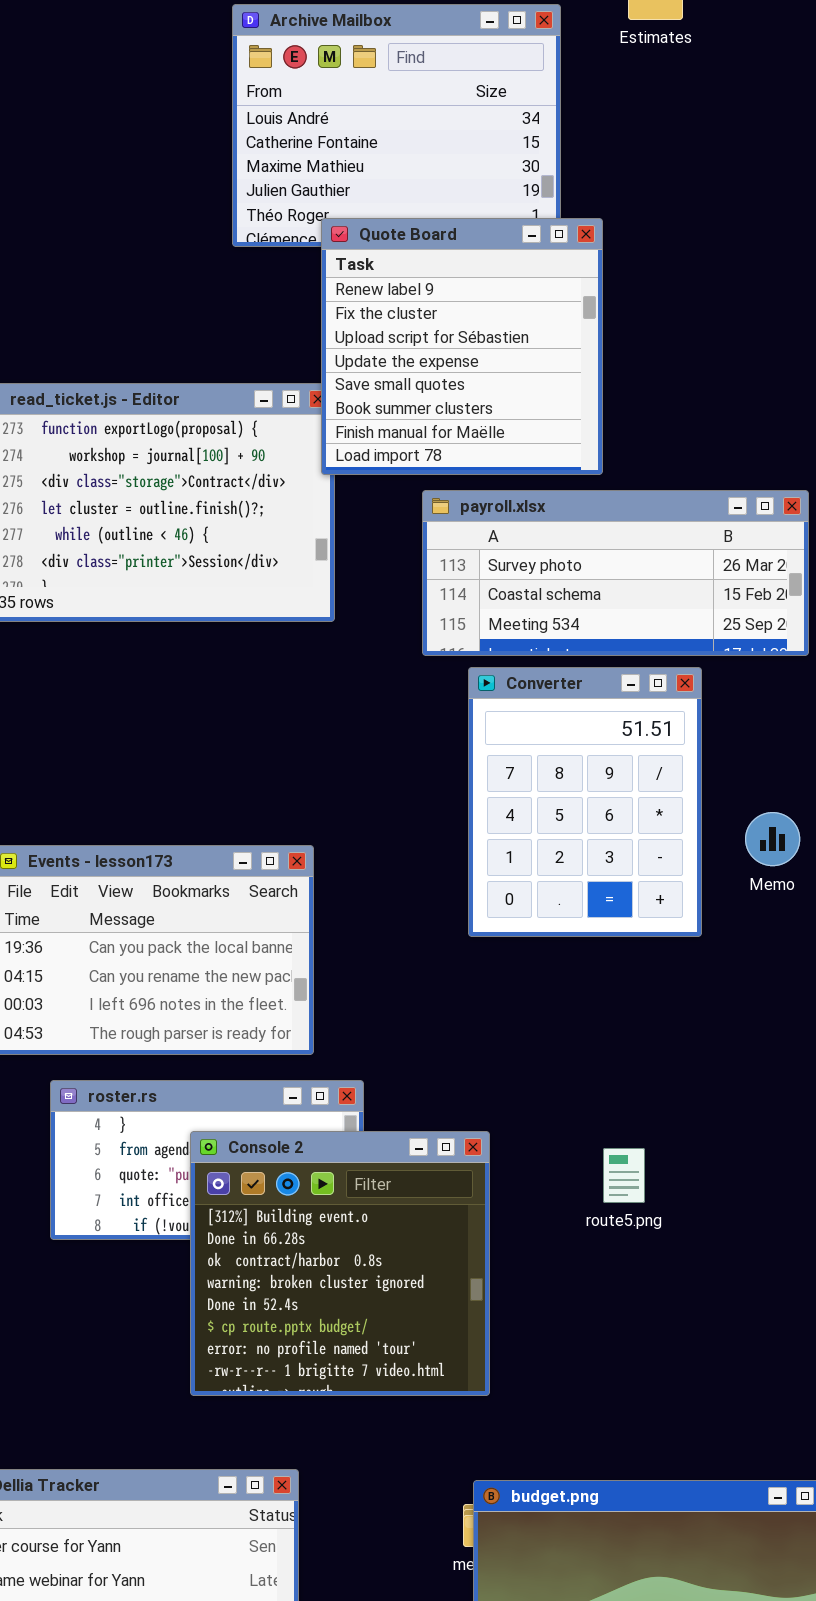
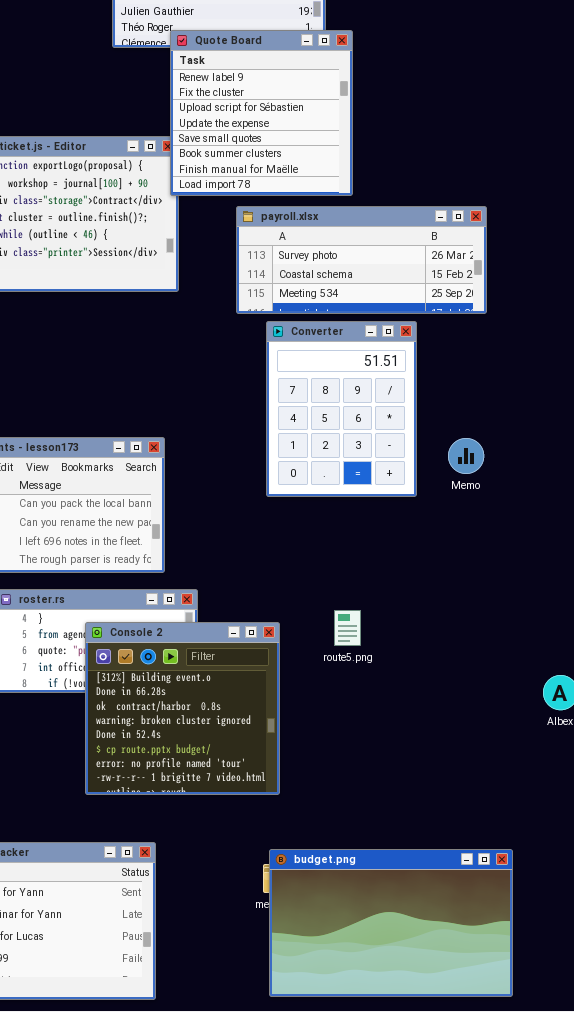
Memo: [745,812,800,866] -> [448,438,484,474], moved
route5.png: [603,1148,645,1203] -> [334,610,361,646], moved

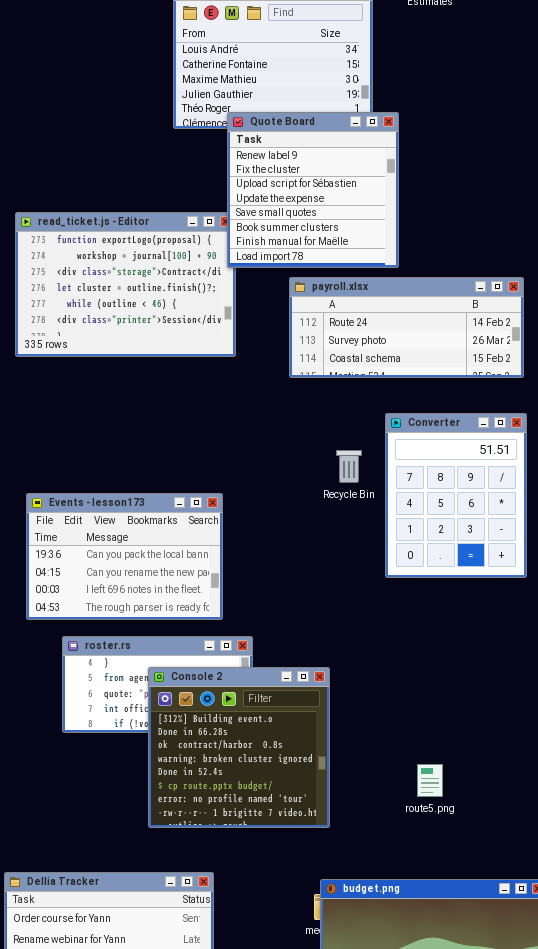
payroll.xlsx: [236,206,487,314] -> [289,277,524,378], scrolled up 1 row
Converter: [266,321,417,497] -> [385,413,527,578], moved
route5.png: [334,610,361,646] -> [417,764,443,797], moved

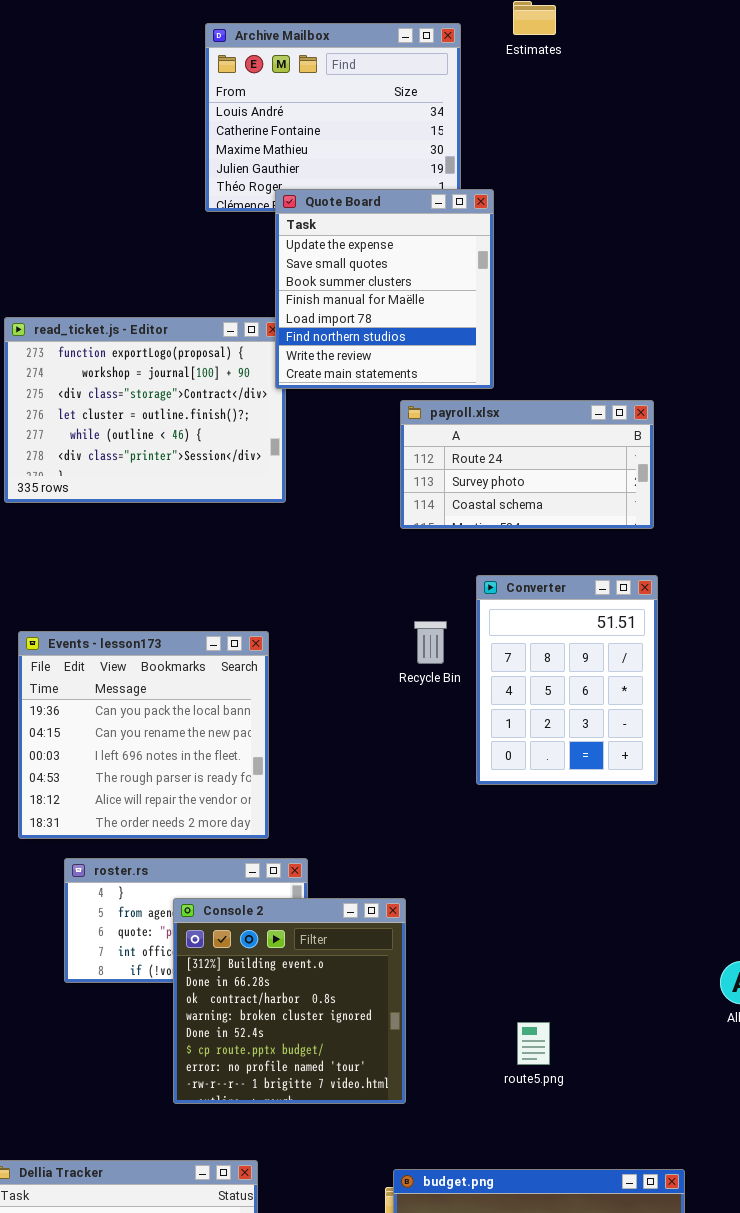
Quote Board: [227,112,399,268] -> [275,189,494,389], scrolled down 3 rows
payroll.xlsx: [289,277,524,378] -> [400,400,654,529], resized
Events - lesson173: [26,493,223,620] -> [18,631,269,839], resized

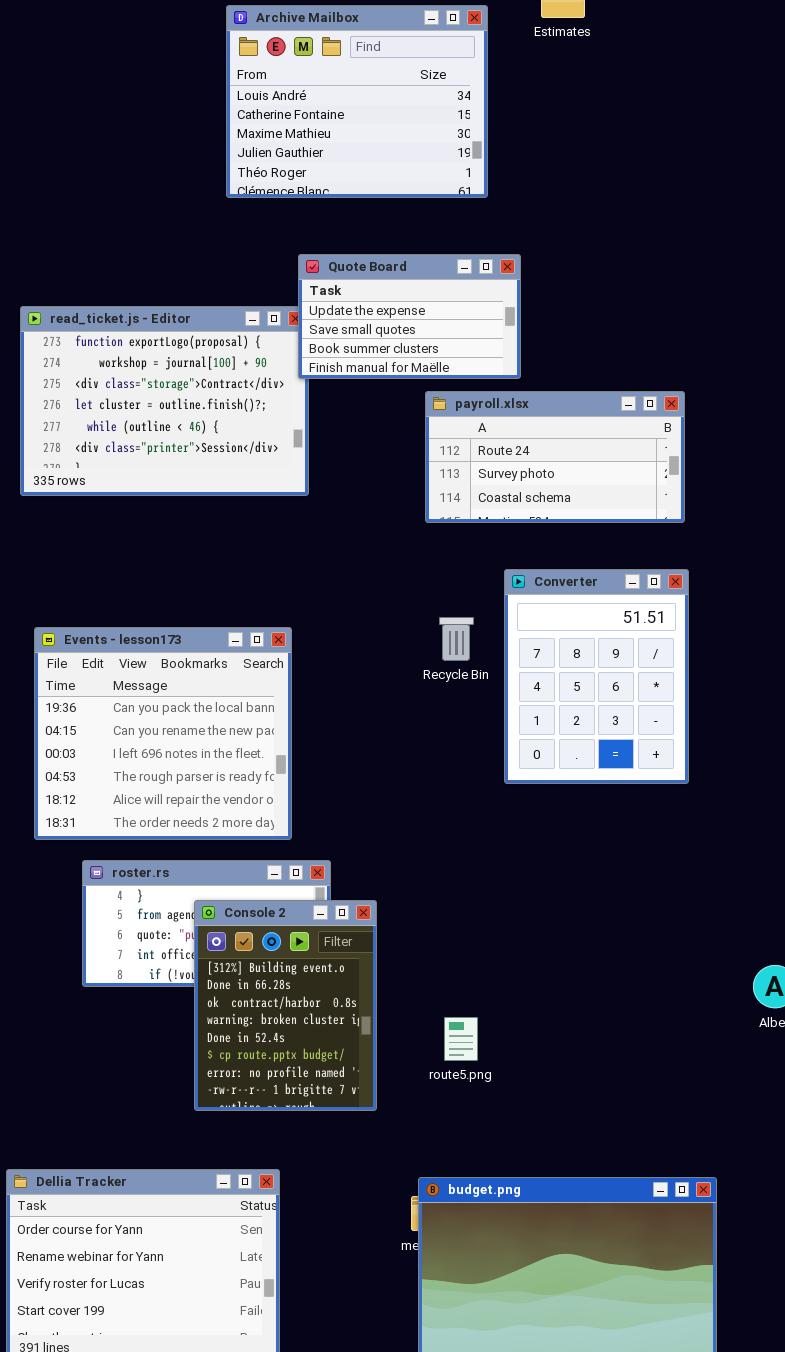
Quote Board: [275,189,494,389] -> [298,254,521,379], resized
Console 2: [173,898,406,1104] -> [194,900,377,1111], resized
route5.png: [517,1022,550,1065] -> [444,1017,478,1061], moved

